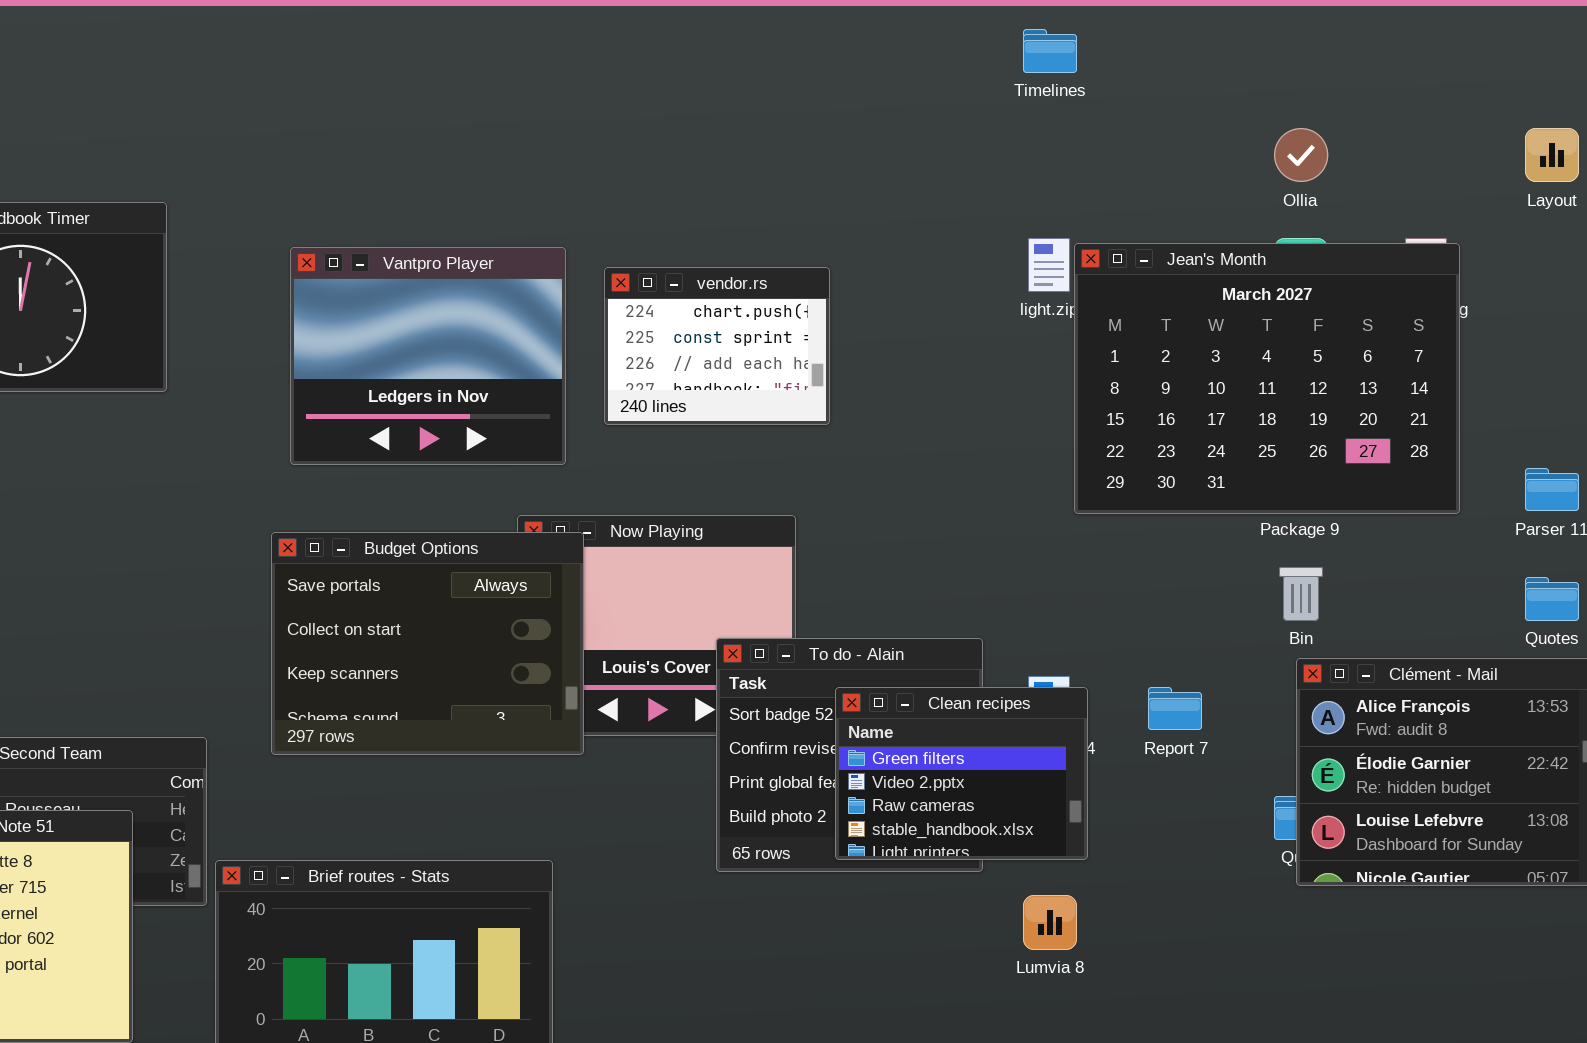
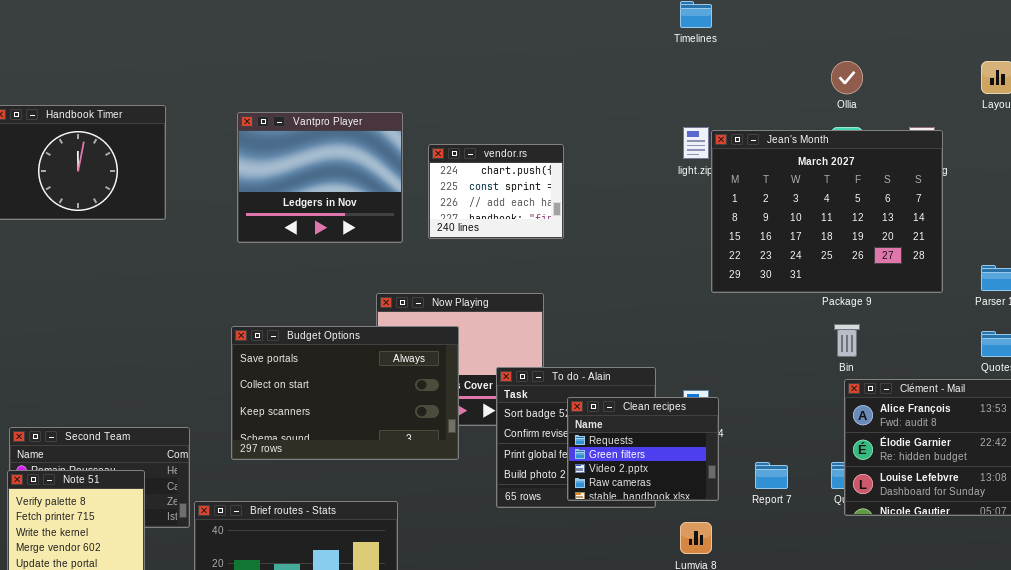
Vantpro Player: [290,247,566,465] -> [237,112,403,243], moved
Budget Options: [271,532,584,755] -> [231,326,459,460], moved, resized
Clean recipes: [835,687,1088,860] -> [567,397,719,501], scrolled up 1 row
Report 7: [1148,687,1202,730] -> [755,462,788,489], moved

